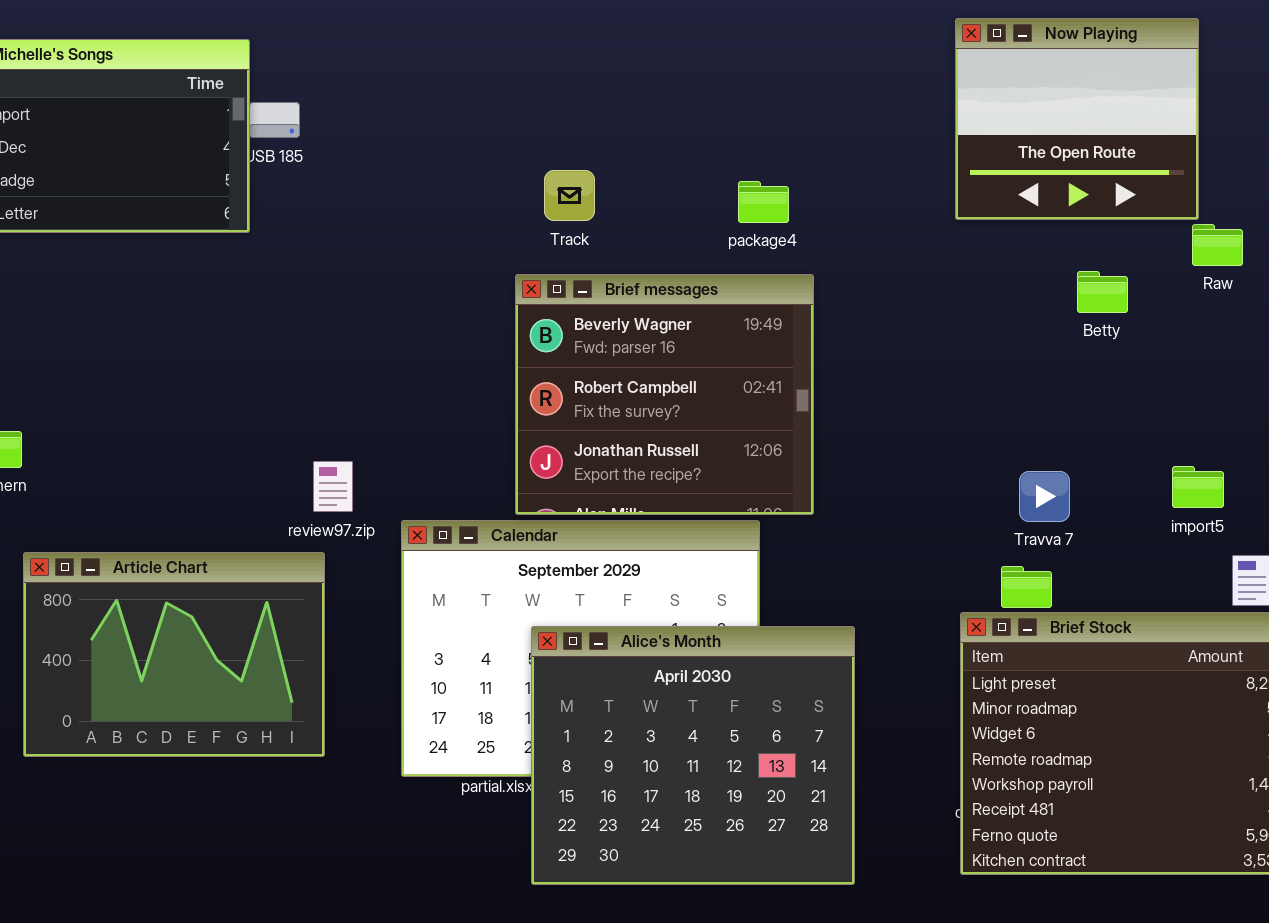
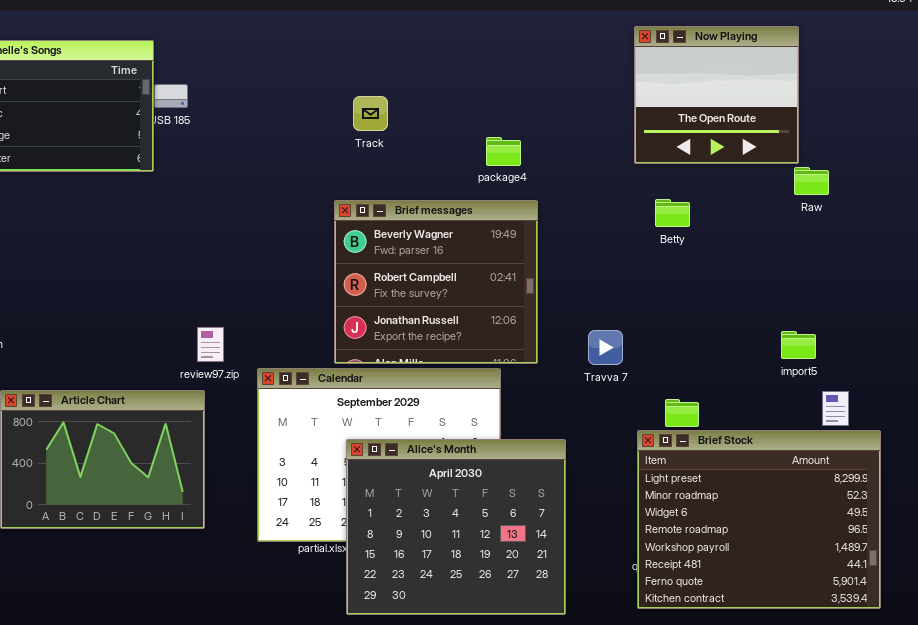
Track: [544,170,595,221] -> [353,96,388,131], moved
Betty: [1077,271,1128,313] -> [655,199,690,227], moved
Travva 7: [1019,471,1070,522] -> [588,330,623,365], moved

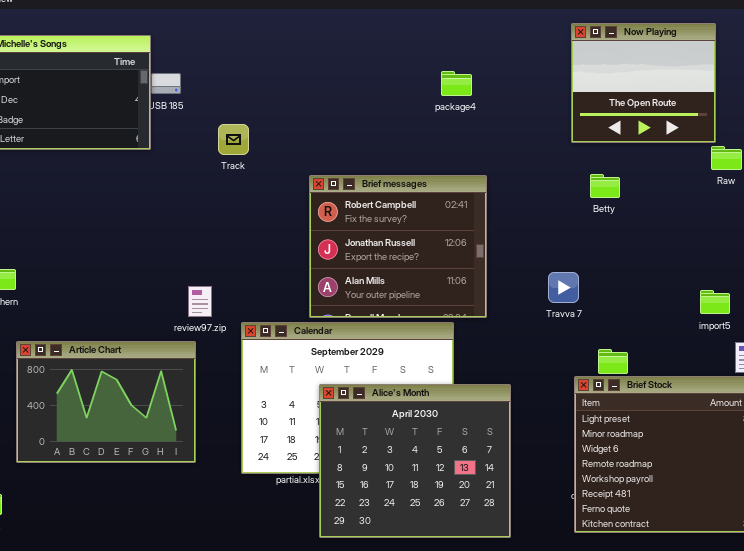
Track: [353,96,388,131] -> [218,124,249,155], moved
package4: [486,137,521,166] -> [441,71,472,96], moved
Brief messages: [334,200,538,364] -> [309,175,487,318], scrolled down 1 row
Travva 7: [588,330,623,365] -> [548,272,579,303], moved

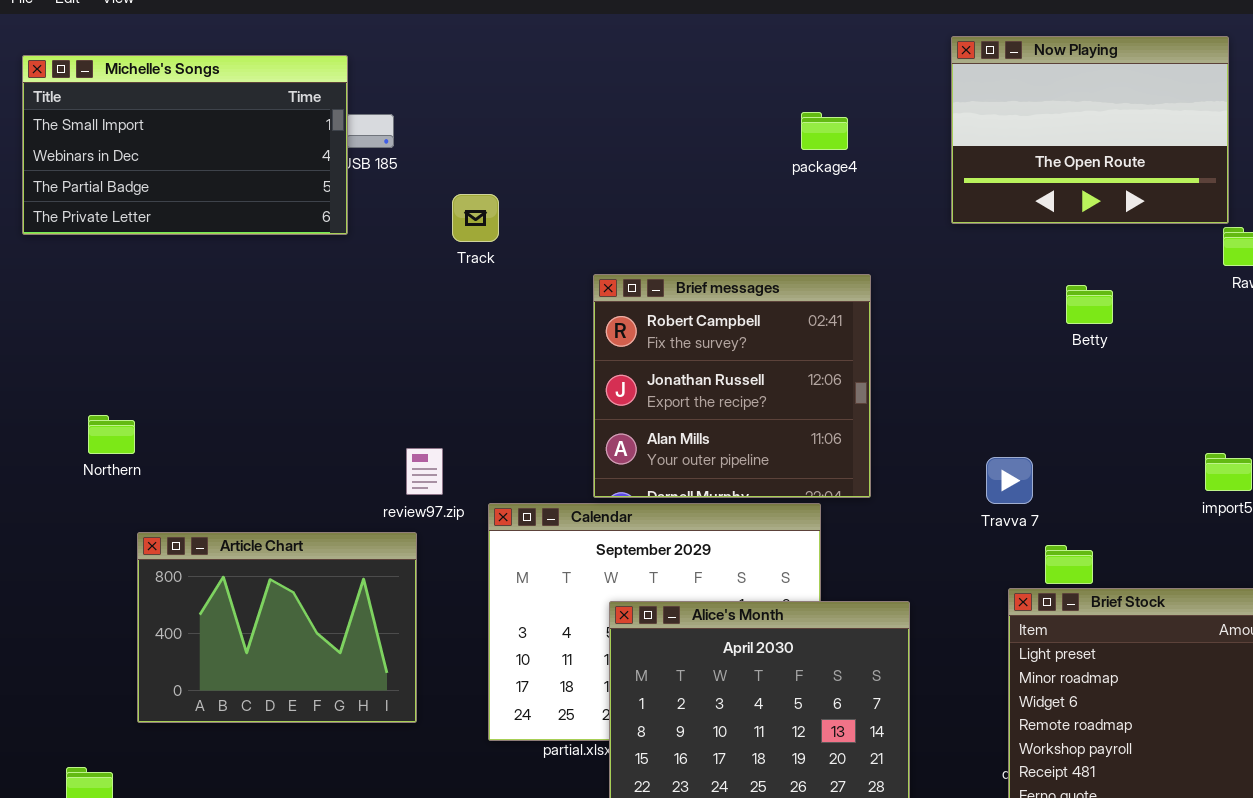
Now Playing: [571,23,716,143] -> [951,36,1229,224], resized
Betty: [590,174,620,198] -> [1066,285,1113,324], moved
Travva 7: [548,272,579,303] -> [986,457,1033,504], moved

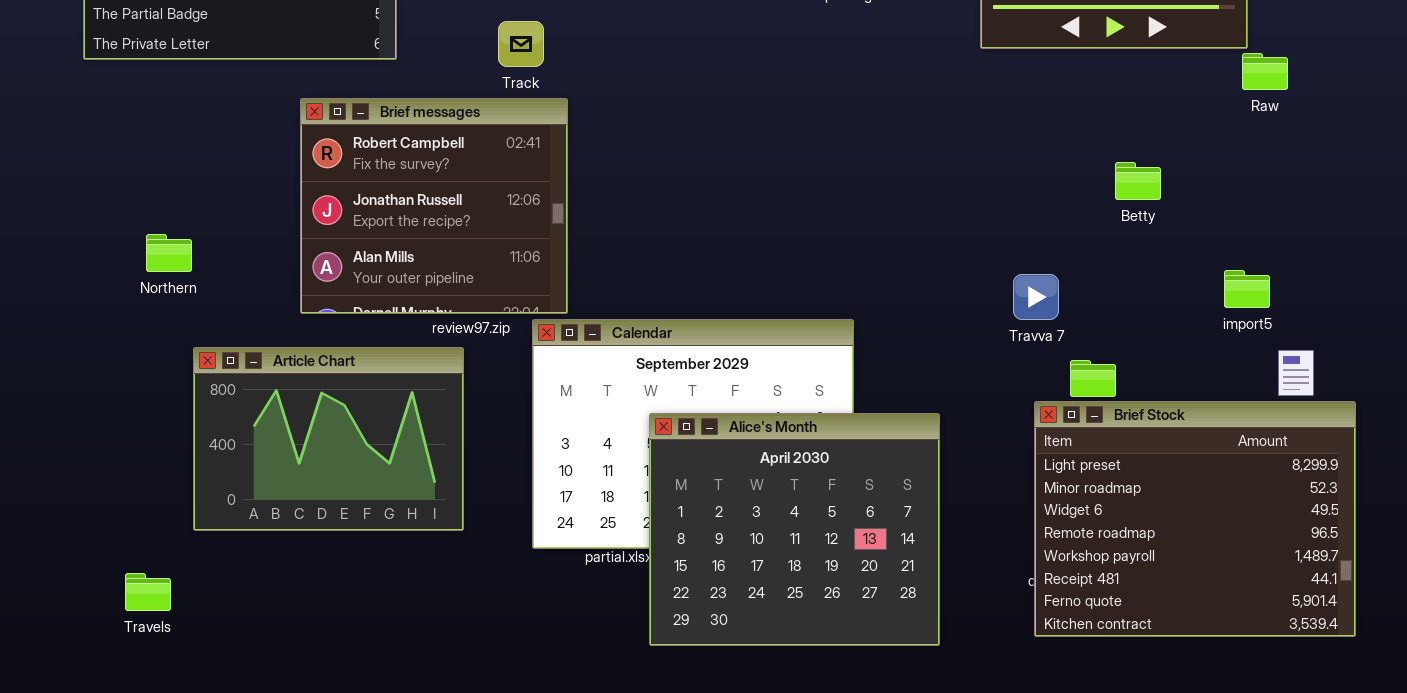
Brief messages: [593,274,871,498] -> [300,98,568,314], moved
Betty: [1066,285,1113,324] -> [1115,162,1161,200], moved

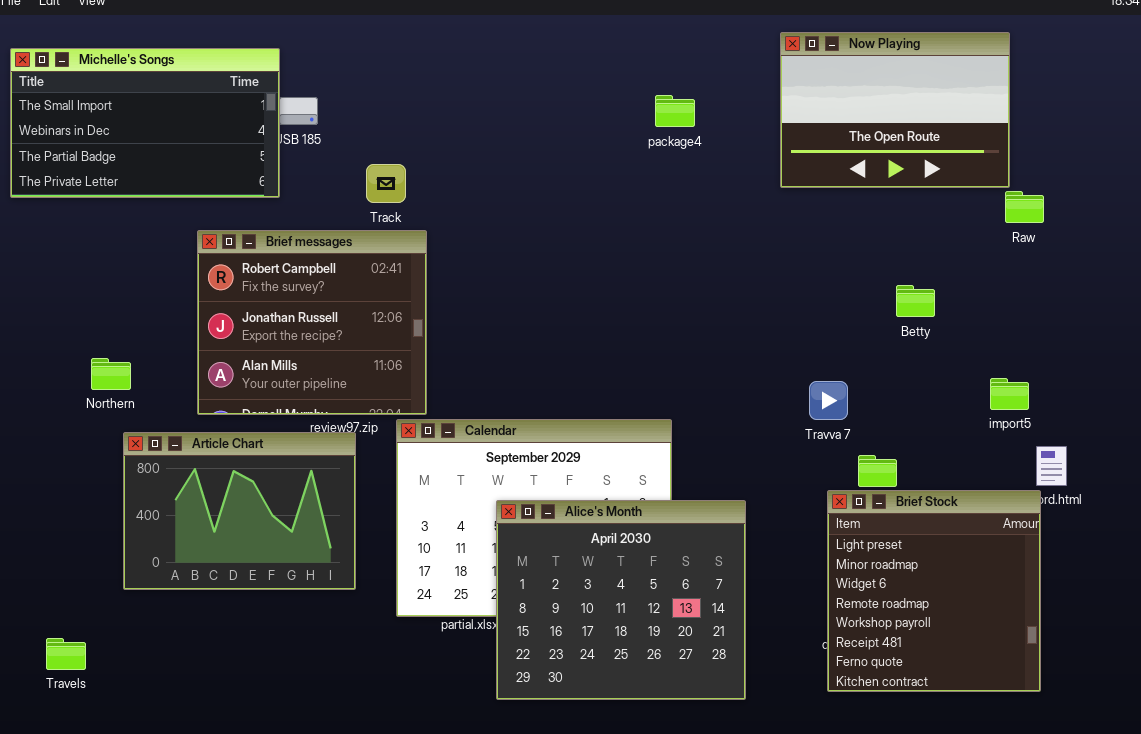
Northern: [146,234,192,272] -> [91,358,131,390], moved
Article Chart: [193,347,464,531] -> [123,432,356,590], moved
Brief Stock: [1034,401,1356,637] -> [827,490,1041,692], resized

